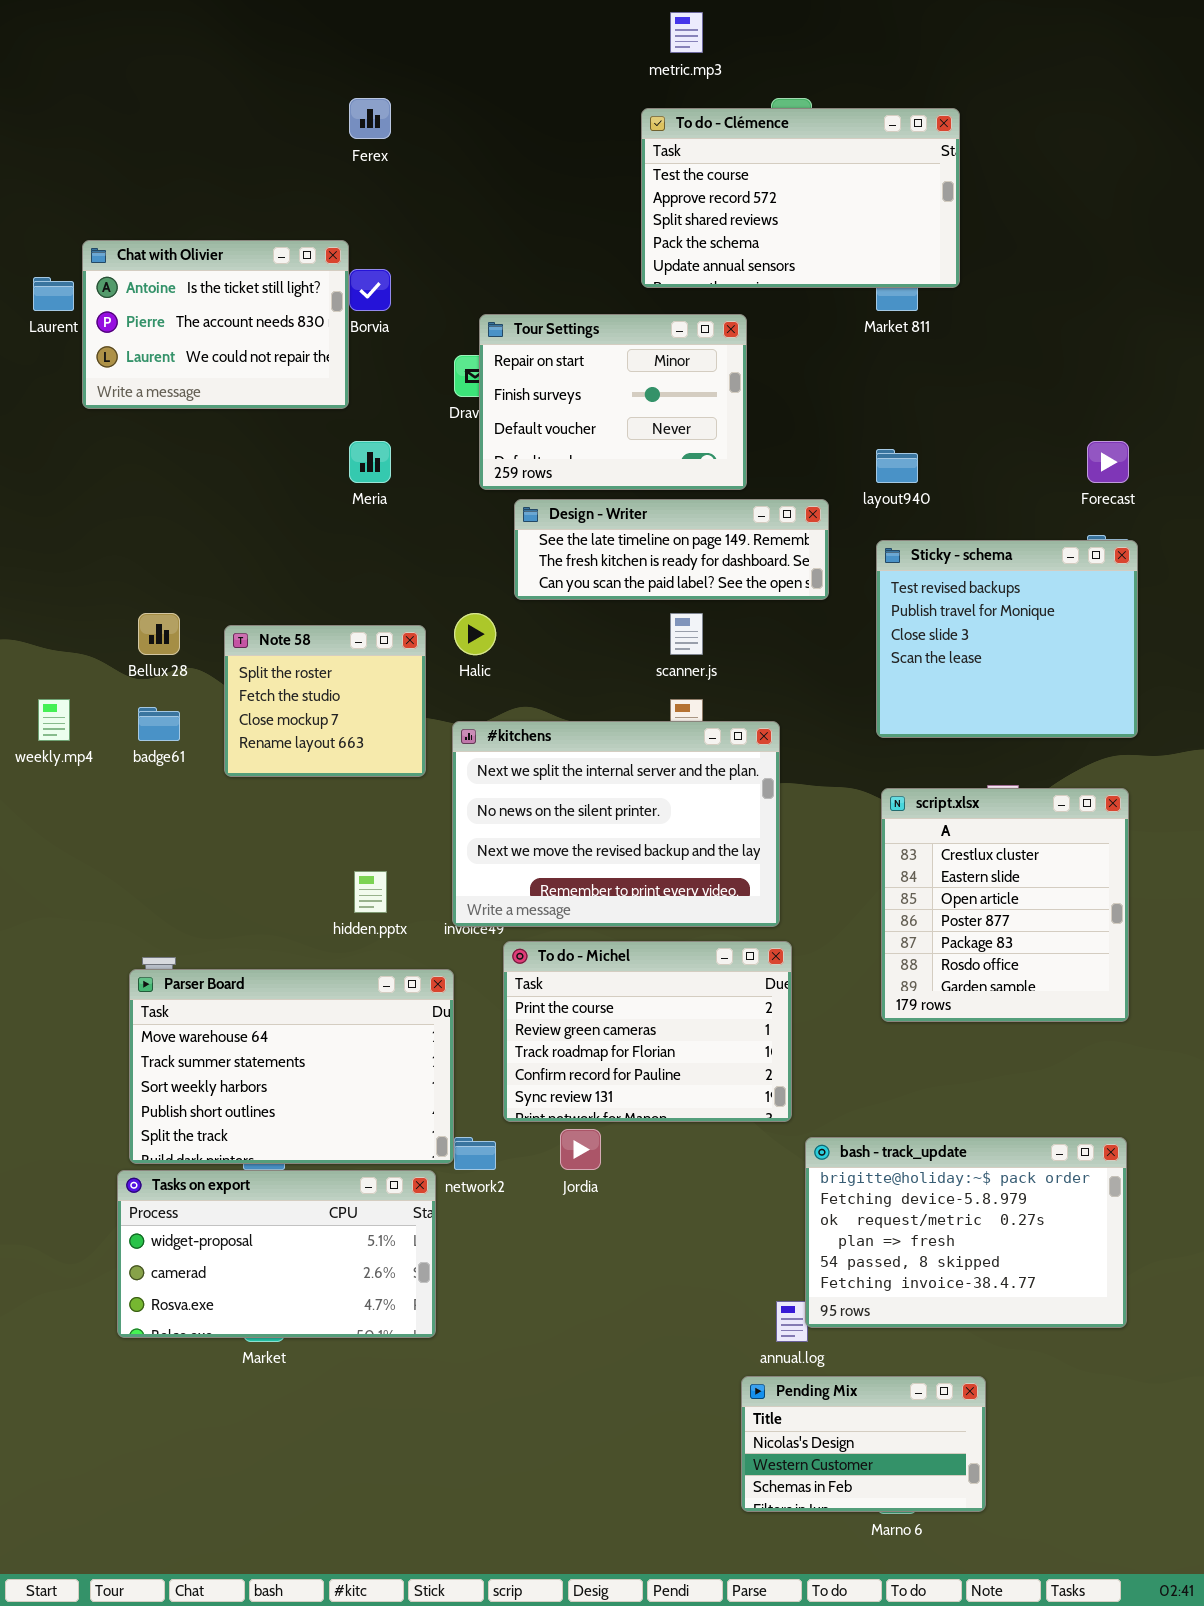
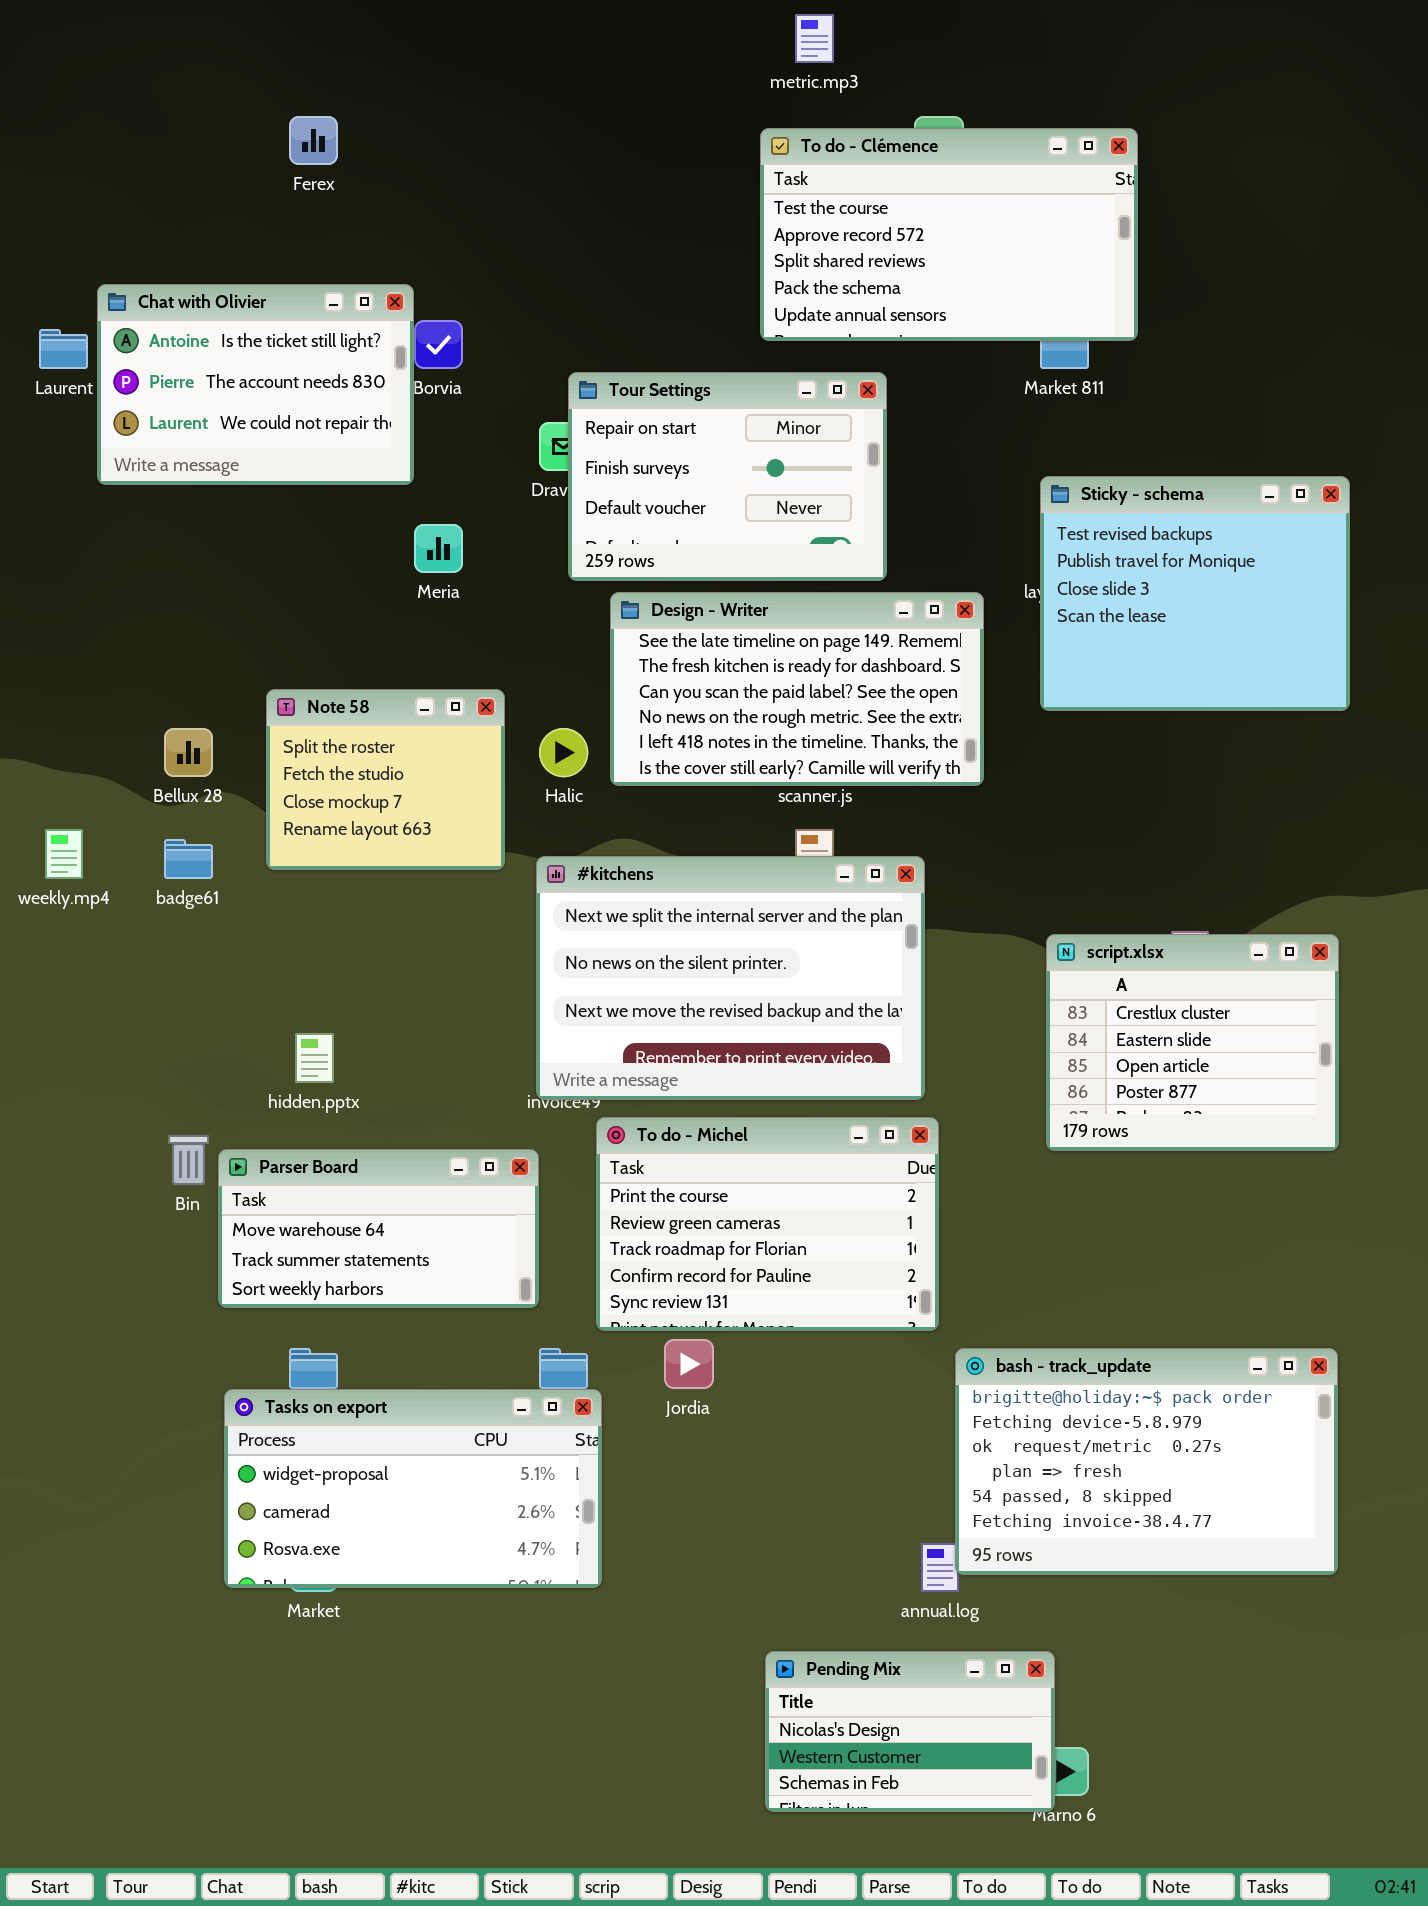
Ferex: [349,98,391,139] -> [289,116,338,165], moved
Design - Writer: [514,499,829,600] -> [610,592,984,786], resized
Sticky - schema: [876,540,1138,738] -> [1040,476,1350,711], moved
Note 58: [224,625,426,777] -> [266,689,505,870], moved
script.xlsx: [881,788,1129,1022] -> [1046,934,1339,1151], resized
hidden.pptx: [354,871,387,913] -> [295,1033,334,1083], moved
Parser Board: [129,969,454,1164] -> [218,1149,539,1308], resized
Tasks on export: [117,1170,436,1338] -> [224,1389,602,1588], moved
Pending Mix: [741,1376,986,1512] -> [765,1651,1055,1812], moved

